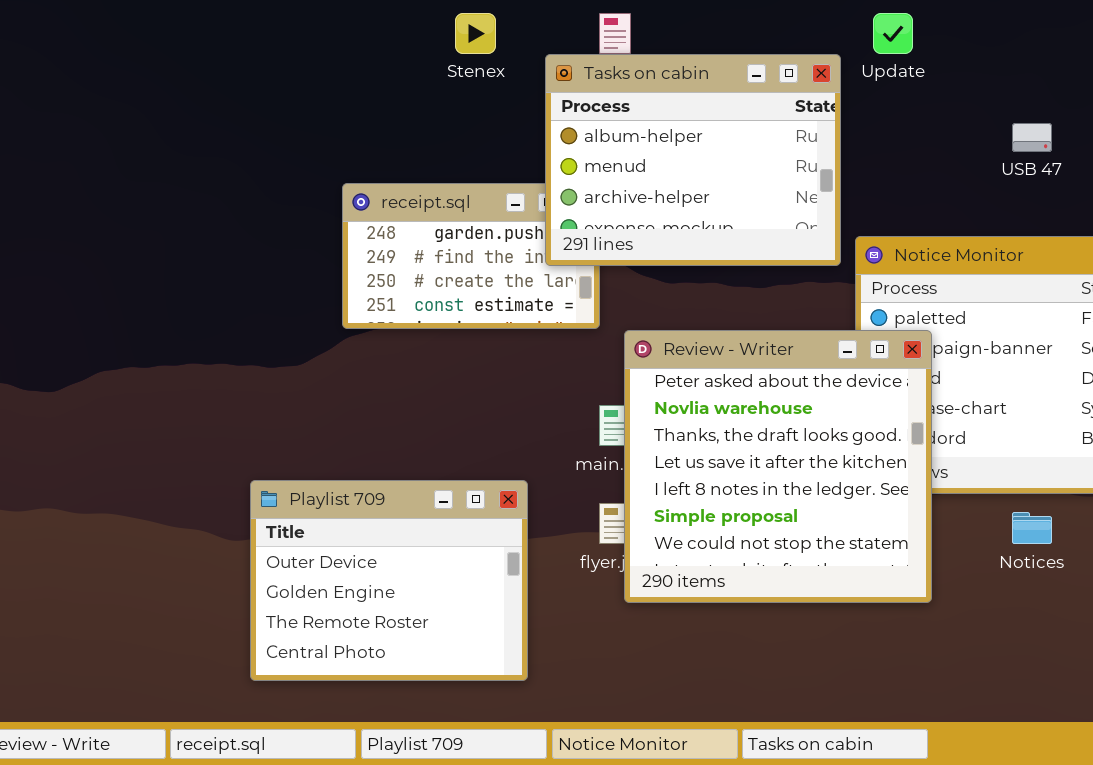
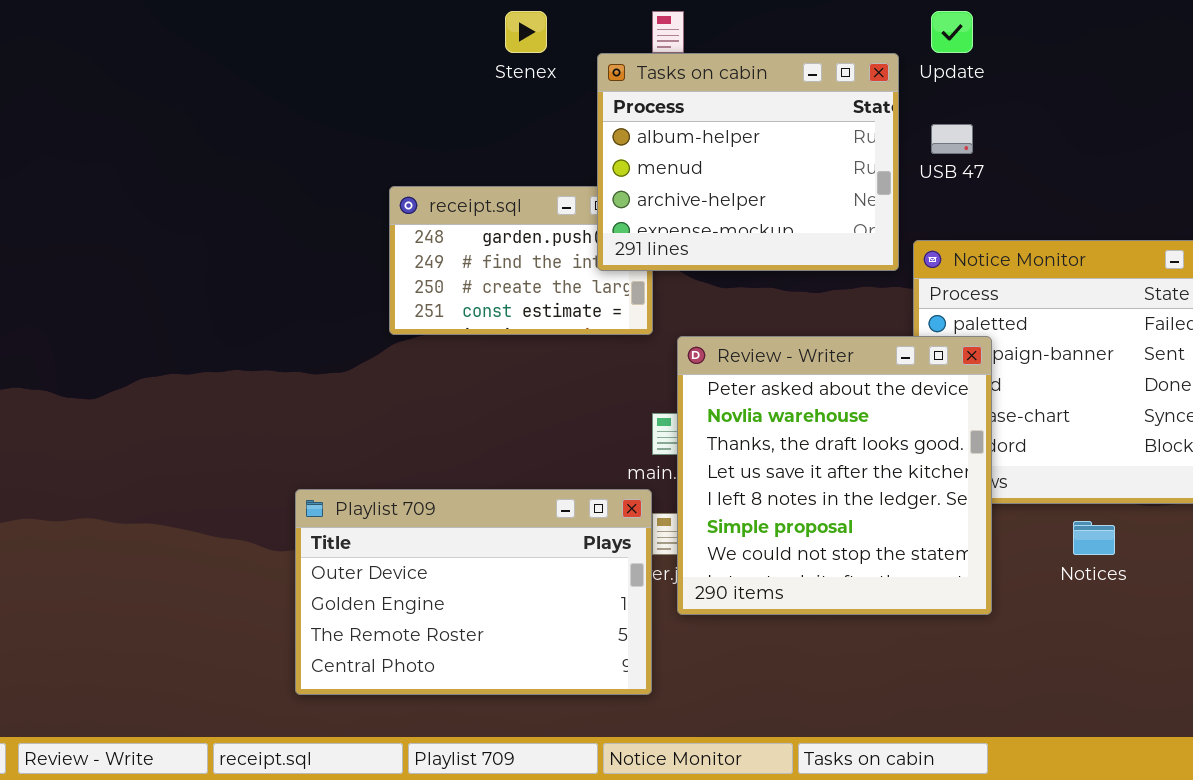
USB 47: [1012,123,1052,152] -> [931,124,973,154], moved
Playlist 709: [250,480,528,681] -> [295,489,652,695], resized

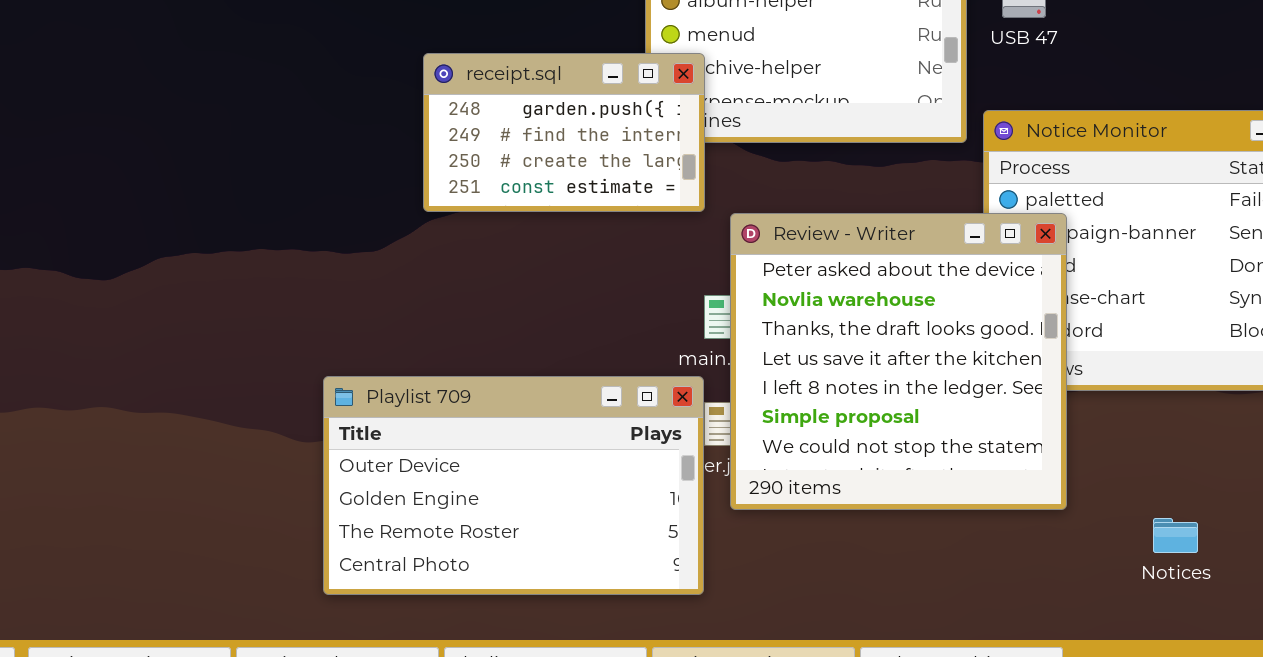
receipt.sql: [389,186,653,335] -> [423,53,705,212], raised
Notices: [1073,521,1115,555] -> [1153,518,1198,553], moved

